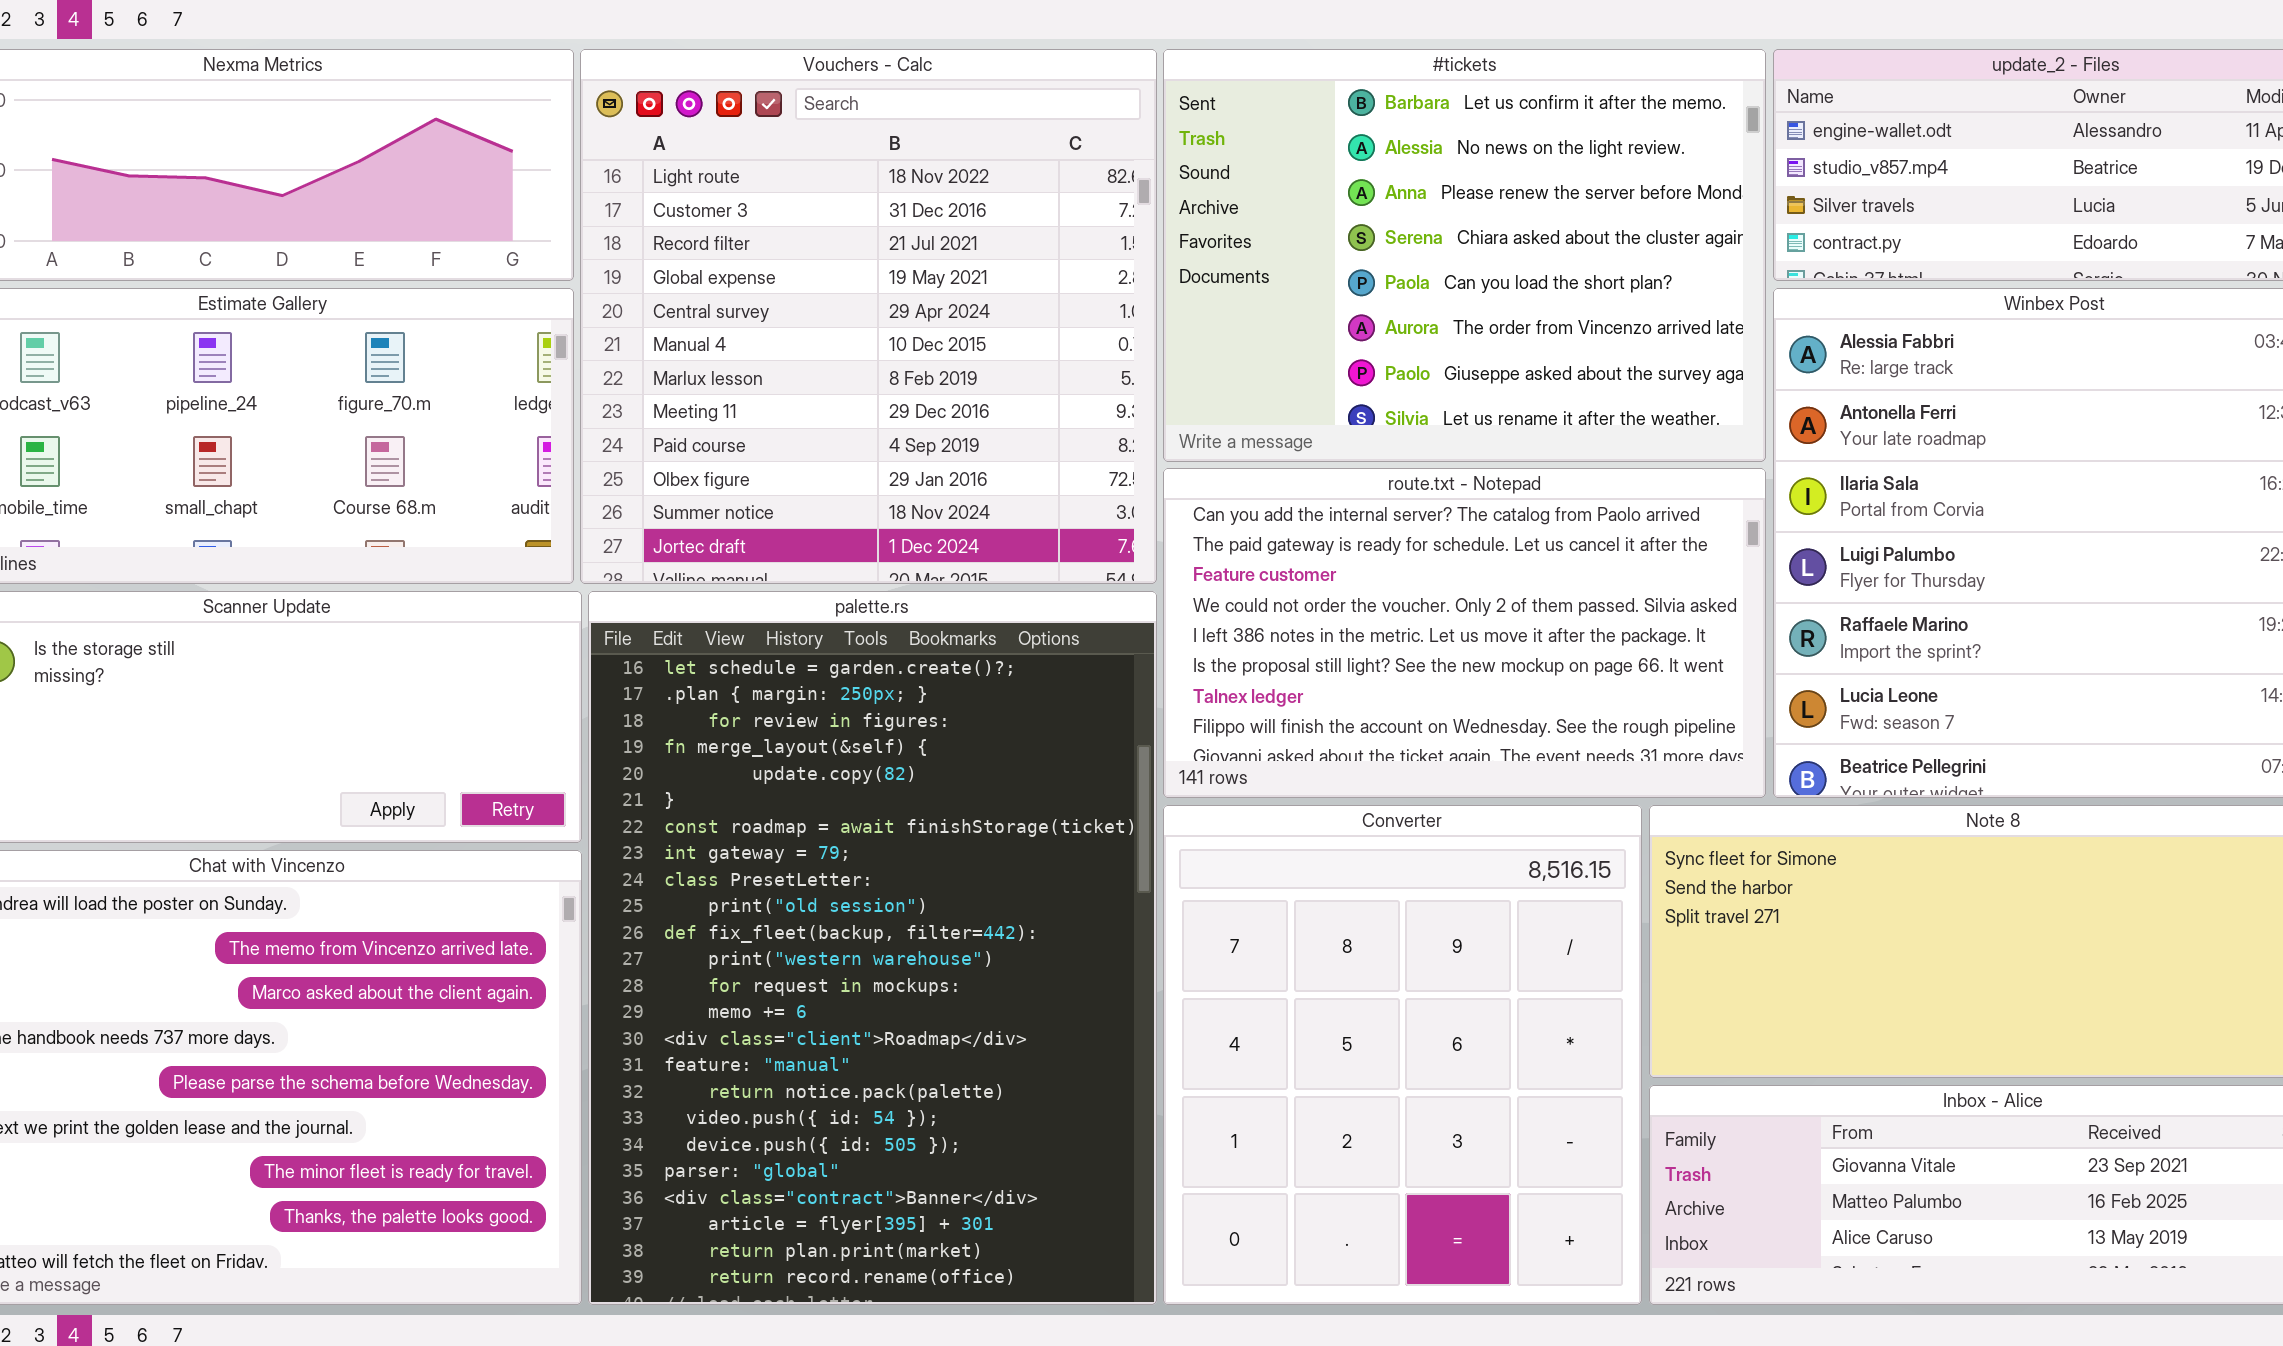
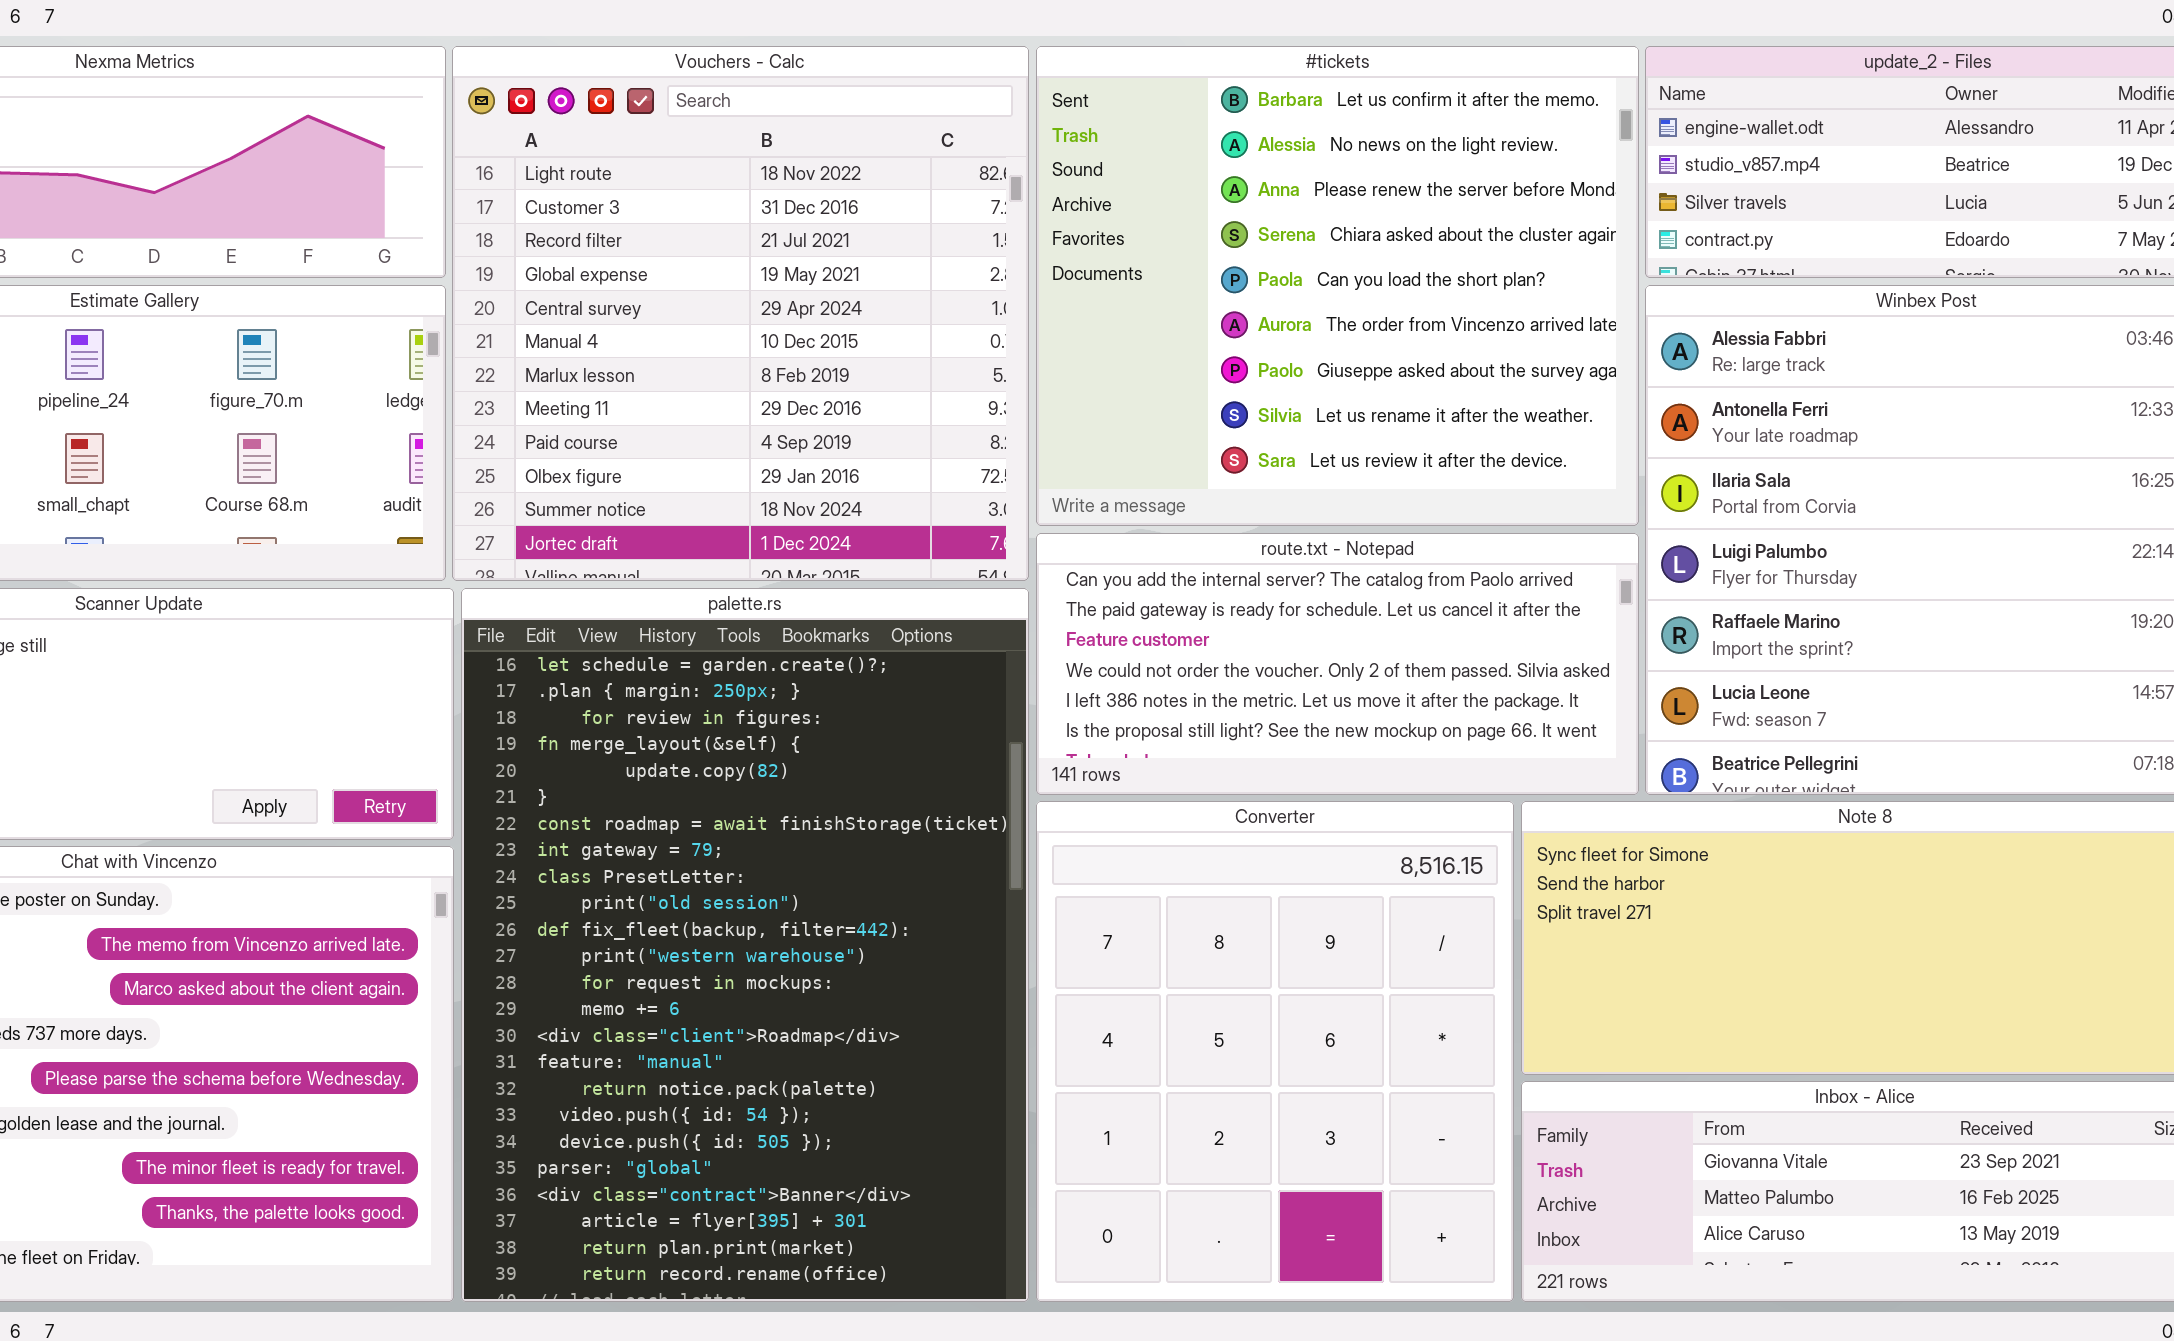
#tickets: [1163,49,1766,462] -> [1036,46,1639,526], resized
route.txt - Notepad: [1163,468,1766,798] -> [1036,533,1639,795], resized

